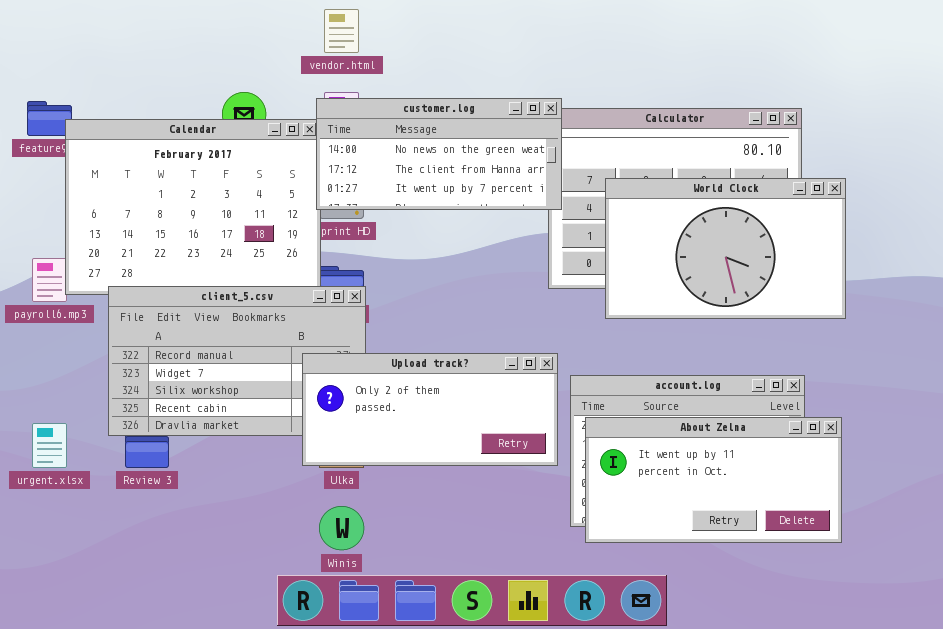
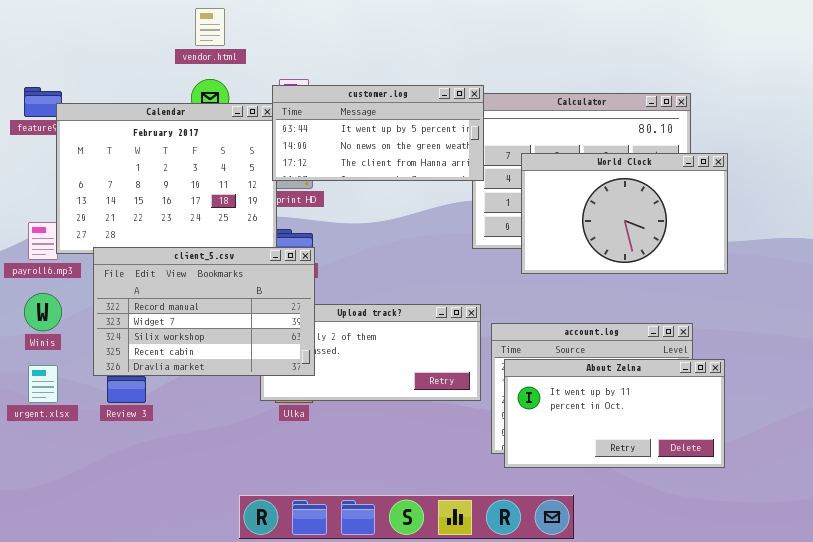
vendor.html: [324,9,359,53] -> [195,8,225,46], moved
customer.log: [316,98,562,210] -> [272,85,484,181], scrolled up 1 row
client_5.csv: [108,286,366,436] -> [93,247,315,376], raised
Winis: [319,506,364,550] -> [24,293,62,331], moved

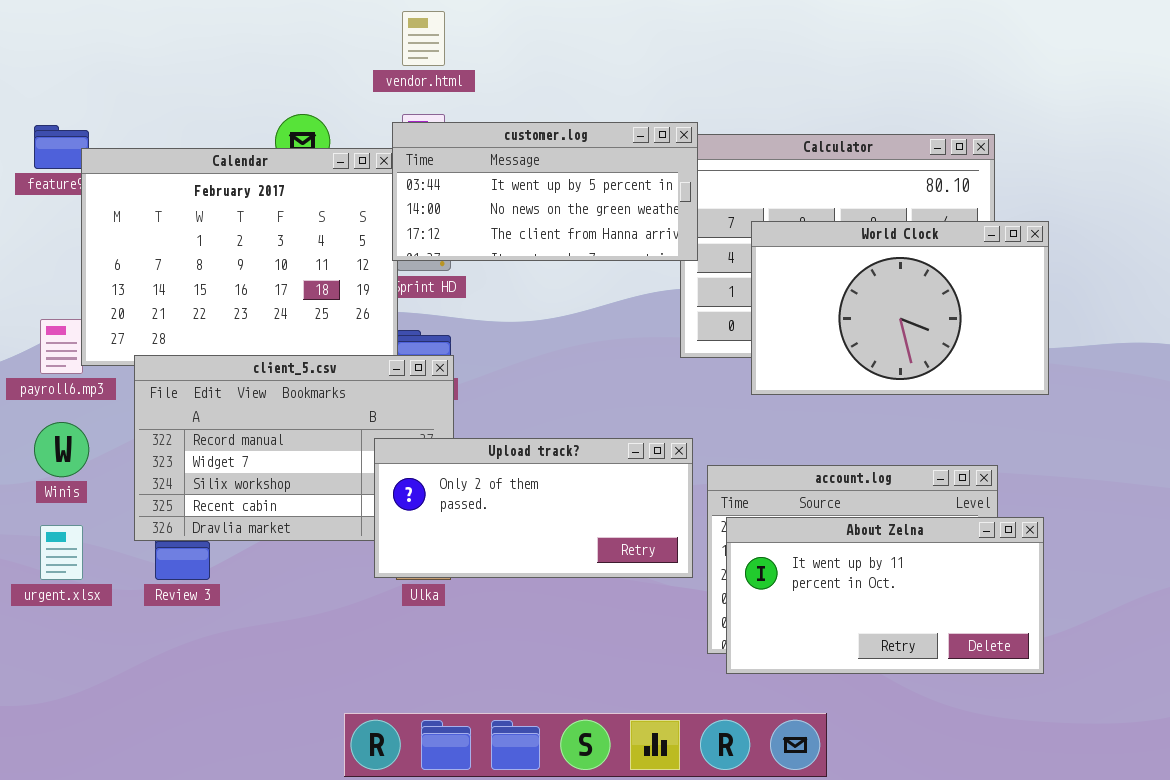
vendor.html: [195,8,225,46] -> [402,11,445,66], moved
Upload track?: [260,304,481,401] -> [374,438,693,578], raised

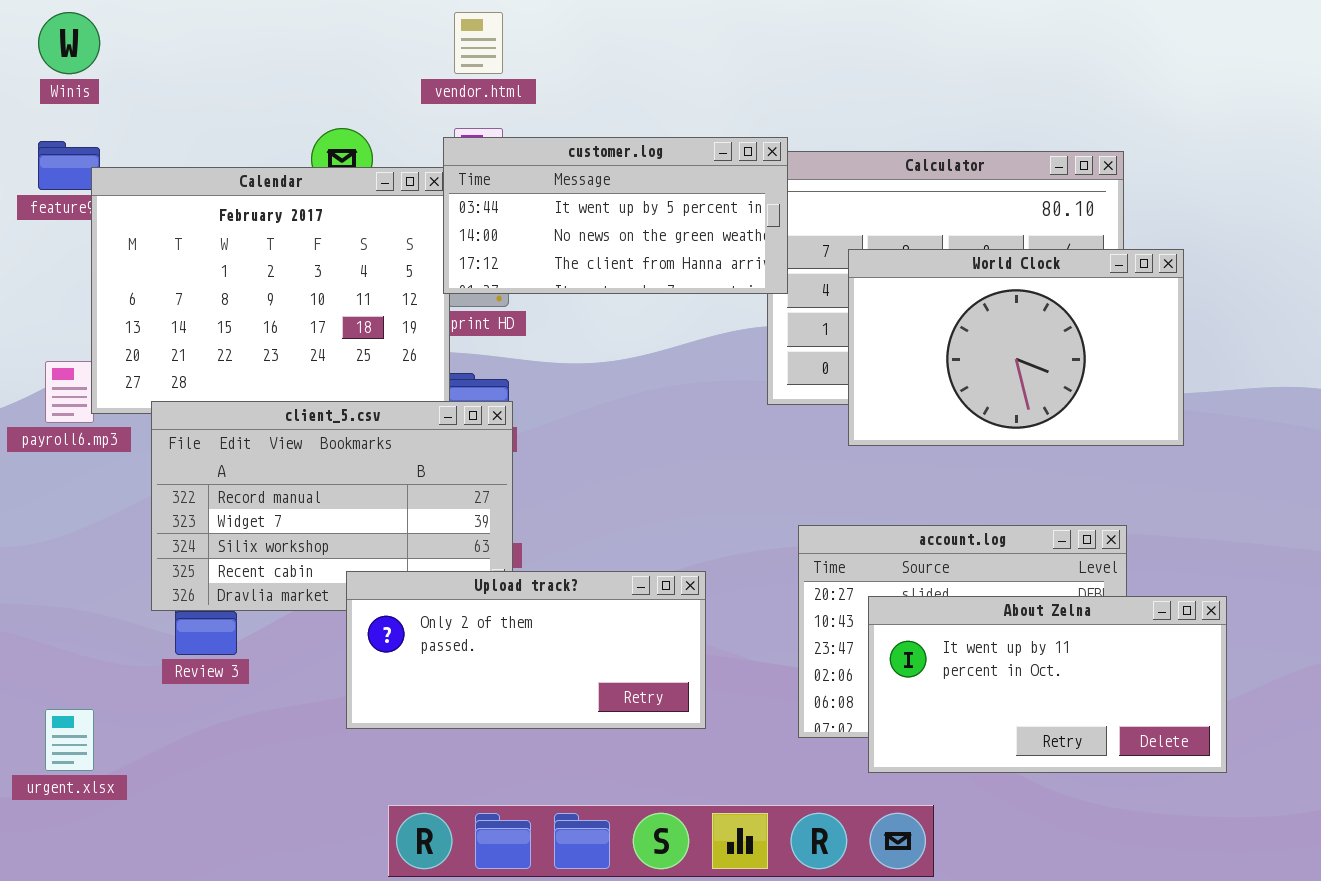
Winis: [34,422,89,477] -> [38,12,100,74], moved
Upload track?: [374,438,693,578] -> [346,571,706,729], moved
About Zelna: [726,517,1044,674] -> [868,596,1227,773], moved
urgent.xlsx: [40,525,83,580] -> [45,709,94,771], moved

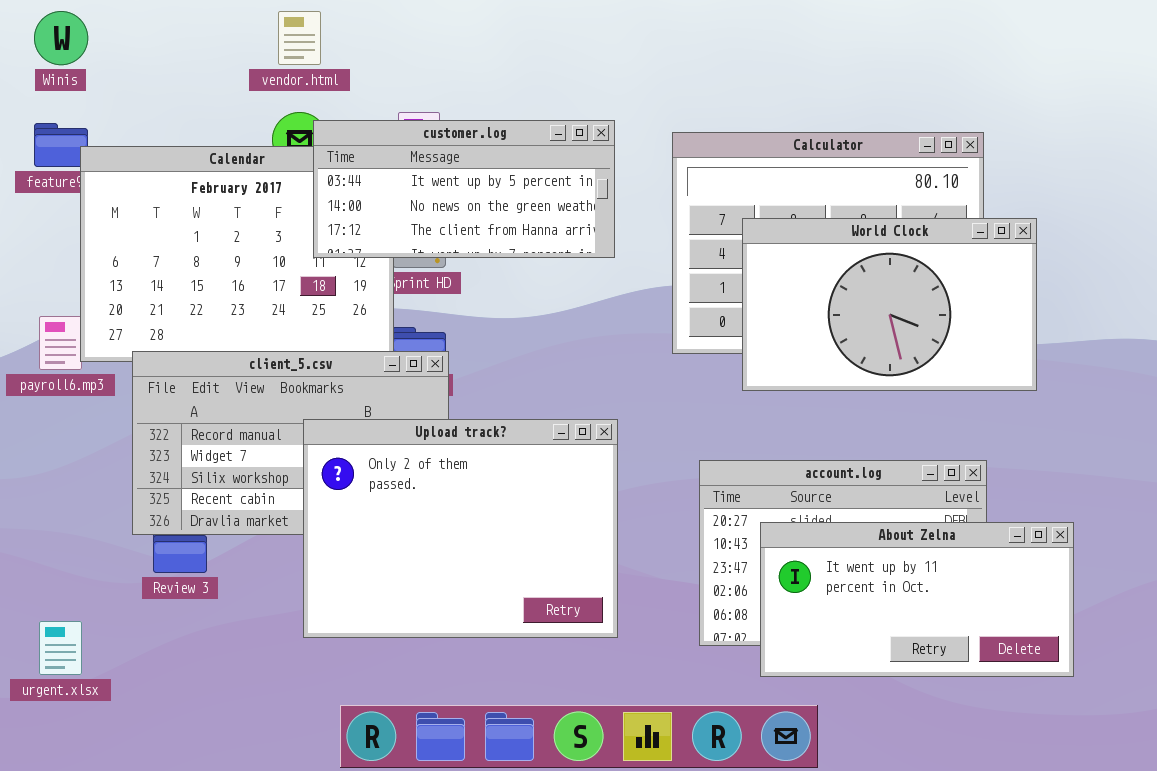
vendor.html: [454,12,503,74] -> [278,11,321,65], moved
customer.log: [443,137,788,294] -> [313,120,615,258], moved
Upload track?: [346,571,706,729] -> [303,419,618,638], resized

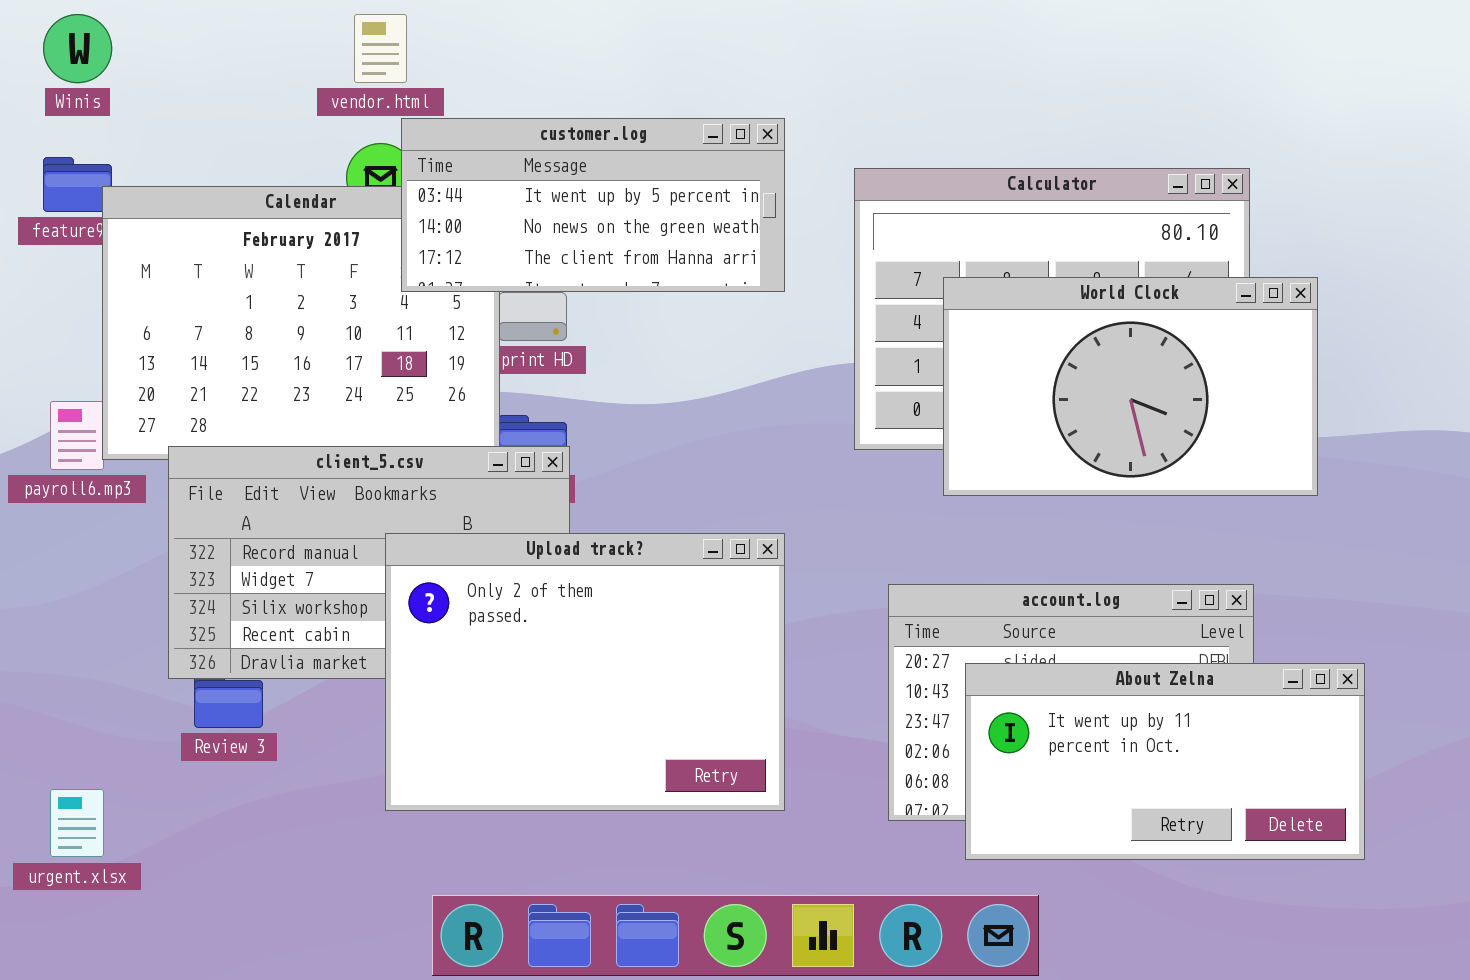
customer.log: [313,120,615,258] -> [401,118,785,292], moved

